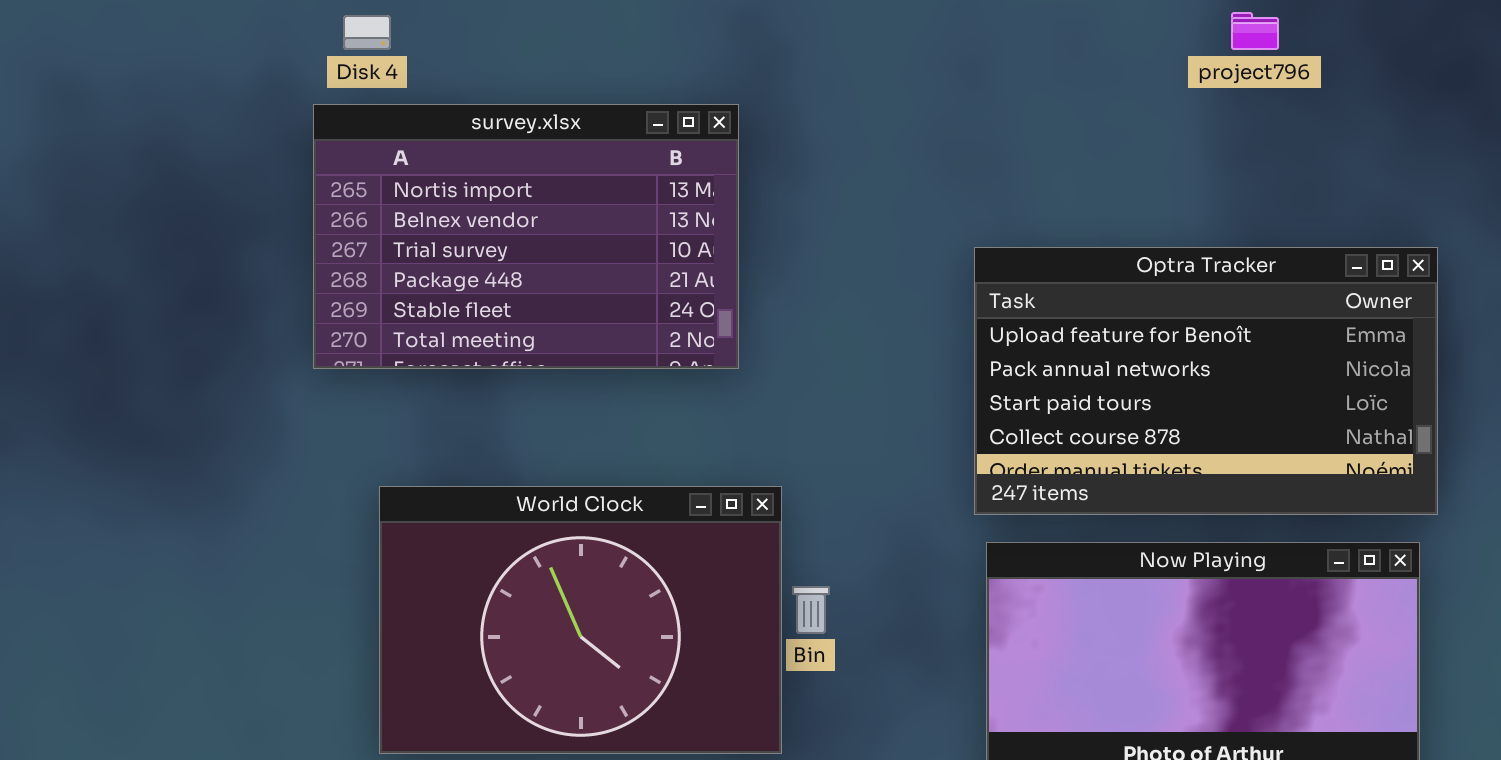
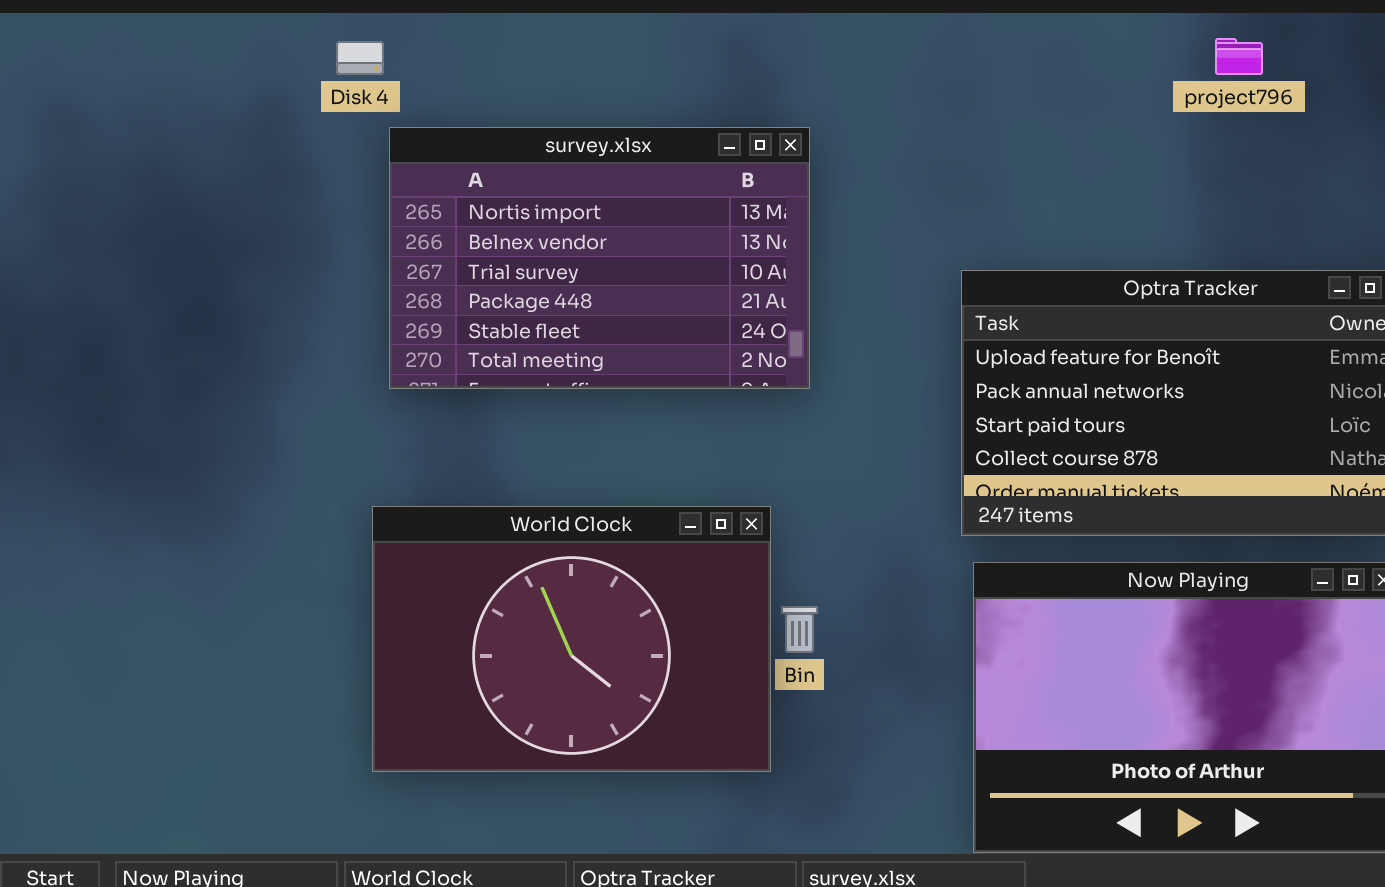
survey.xlsx: [313,104,739,369] -> [389,127,810,389], moved

